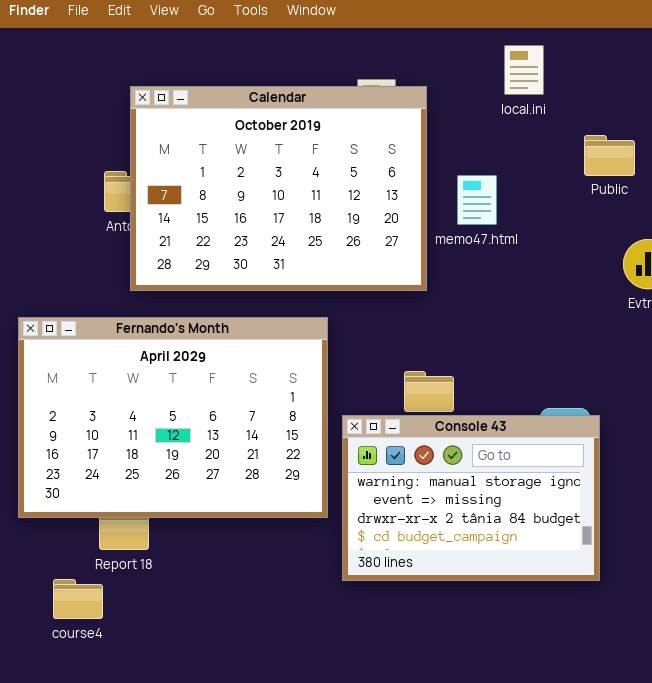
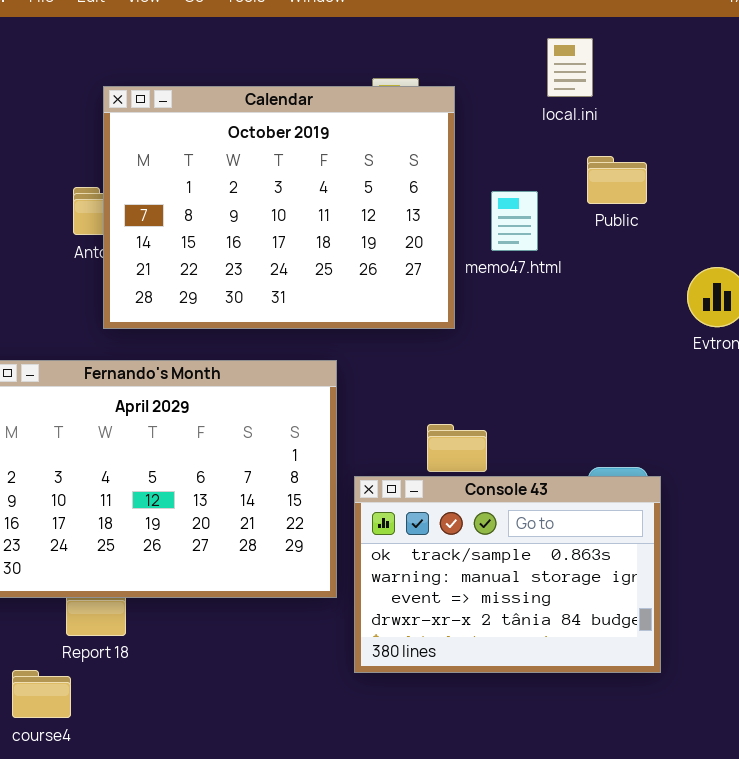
Public: [584,135,635,176] -> [587,156,647,204], moved
Console 43: [342,415,600,581] -> [354,476,661,673], scrolled up 1 row

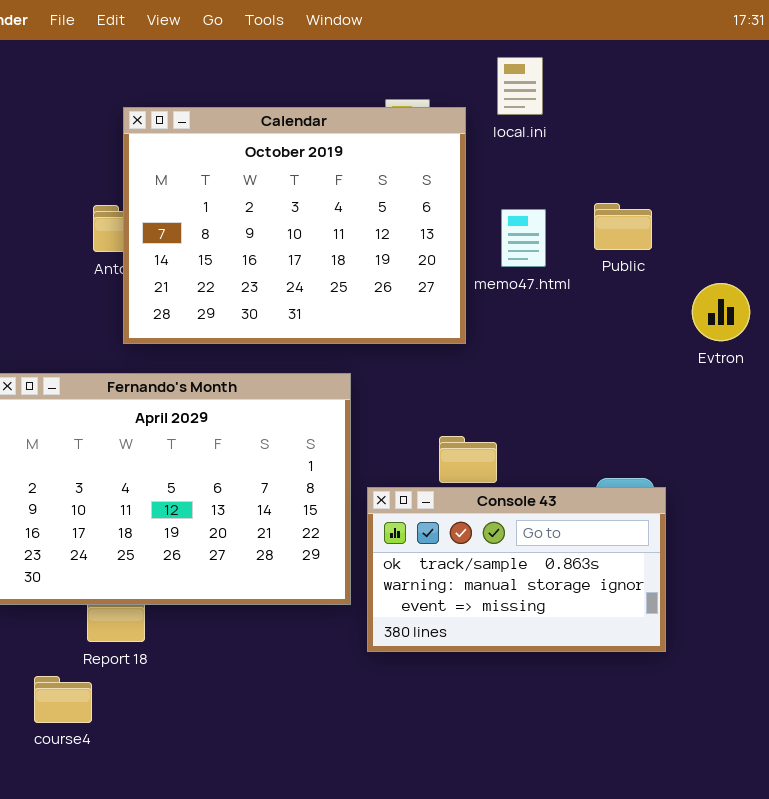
local.ini: [547,38,593,97] -> [497,57,543,115], moved
Public: [587,156,647,204] -> [594,203,652,250], moved
Console 43: [354,476,661,673] -> [367,487,666,652], resized

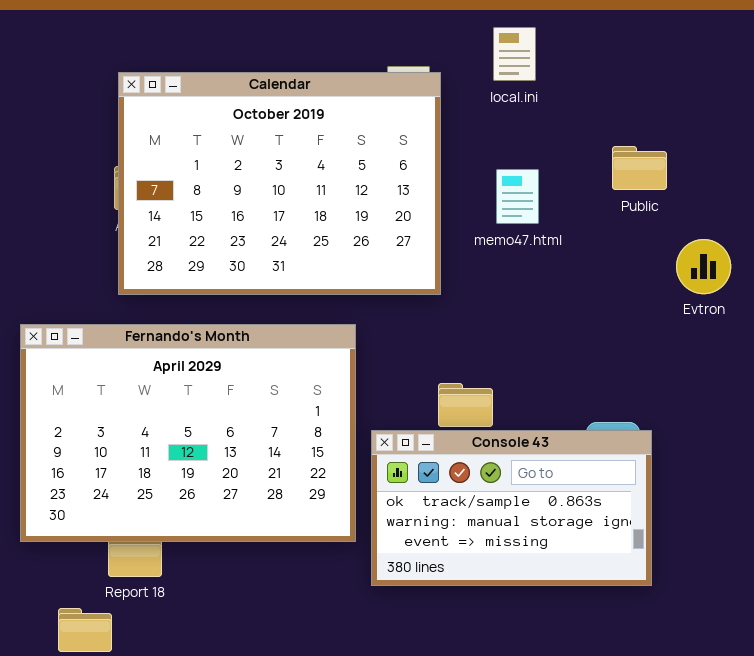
Calendar: [123,107,466,344] -> [118,72,441,295], moved
Public: [594,203,652,250] -> [612,146,667,190], moved

